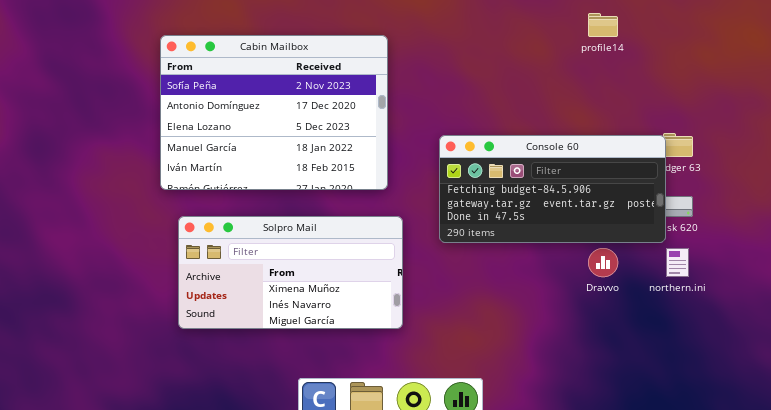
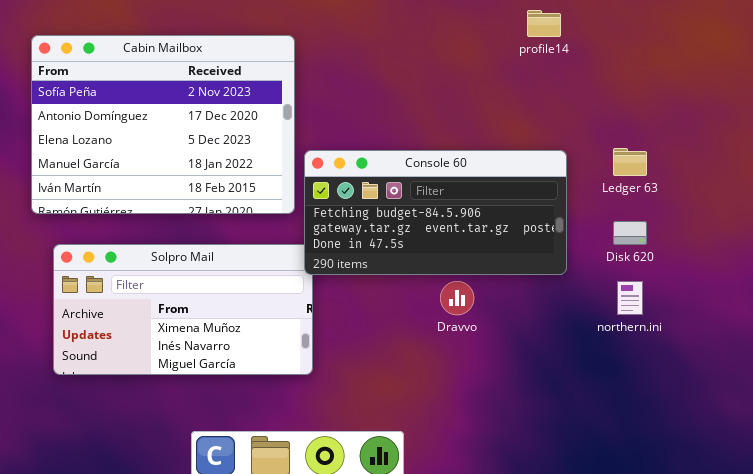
Console 60: [439,135,666,243] -> [304,150,567,275], moved
Dravvo: [588,248,618,277] -> [440,281,474,315], moved

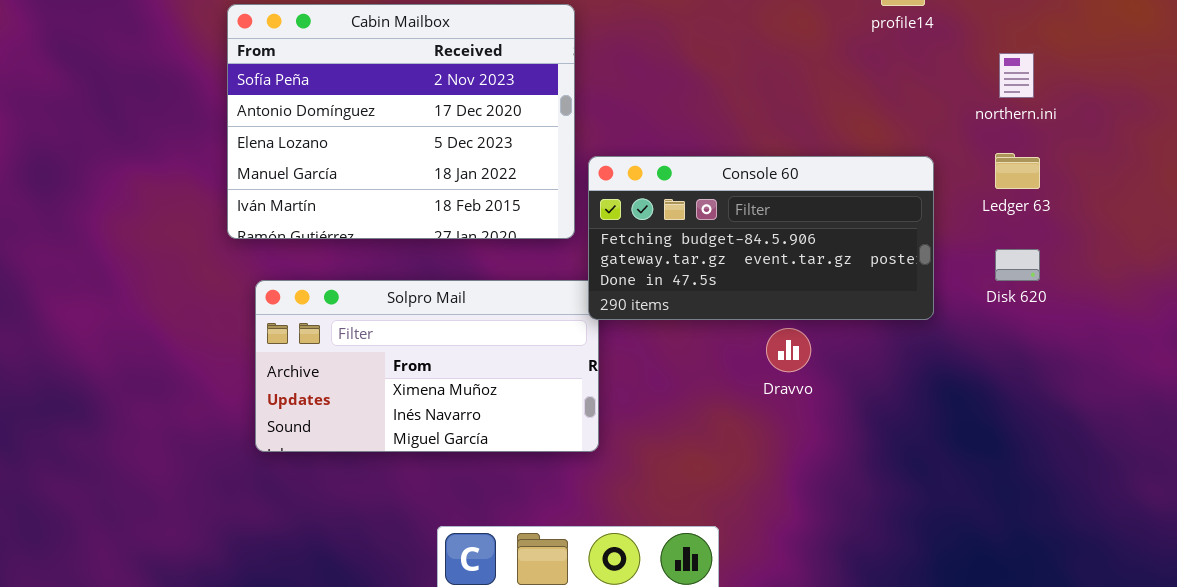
northern.ini: [617,281,643,315] -> [999,53,1034,98], moved

